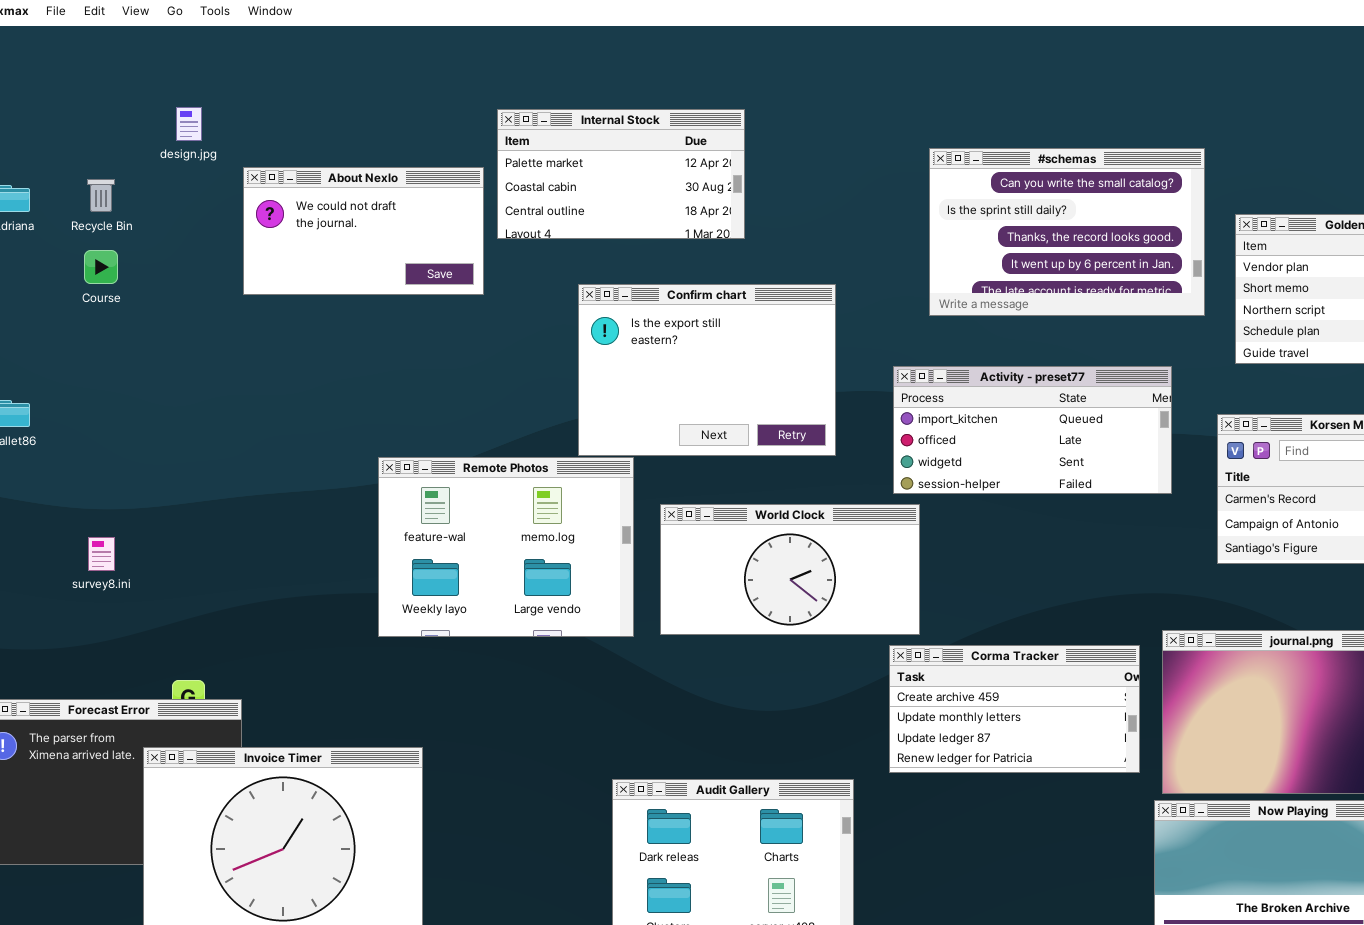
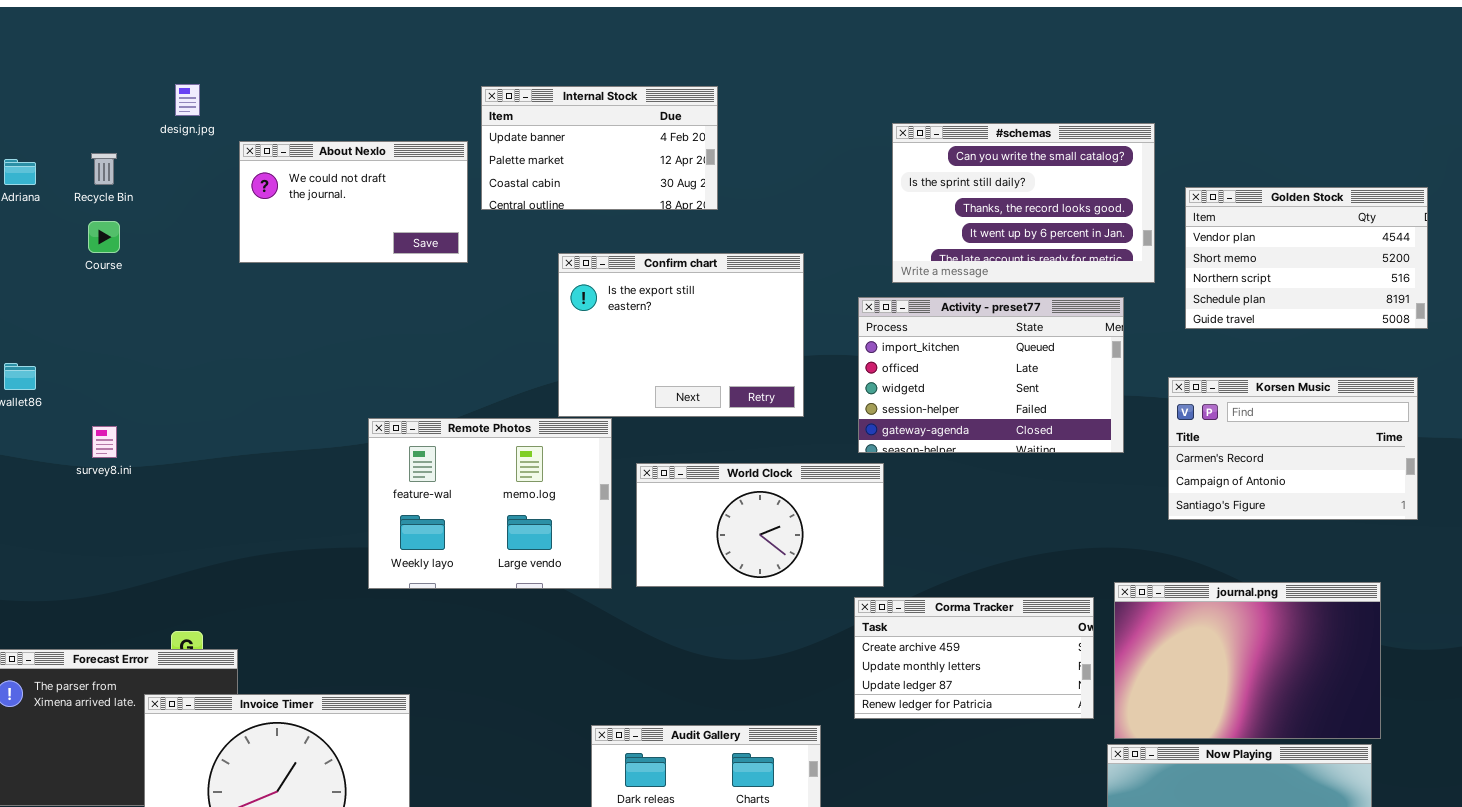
Internal Stock: [497,109,745,239] -> [481,86,718,210], scrolled up 1 row
Activity - preset77: [893,366,1172,494] -> [858,297,1124,453], resized
survey8.ini: [88,537,115,571] -> [92,426,117,458], moved

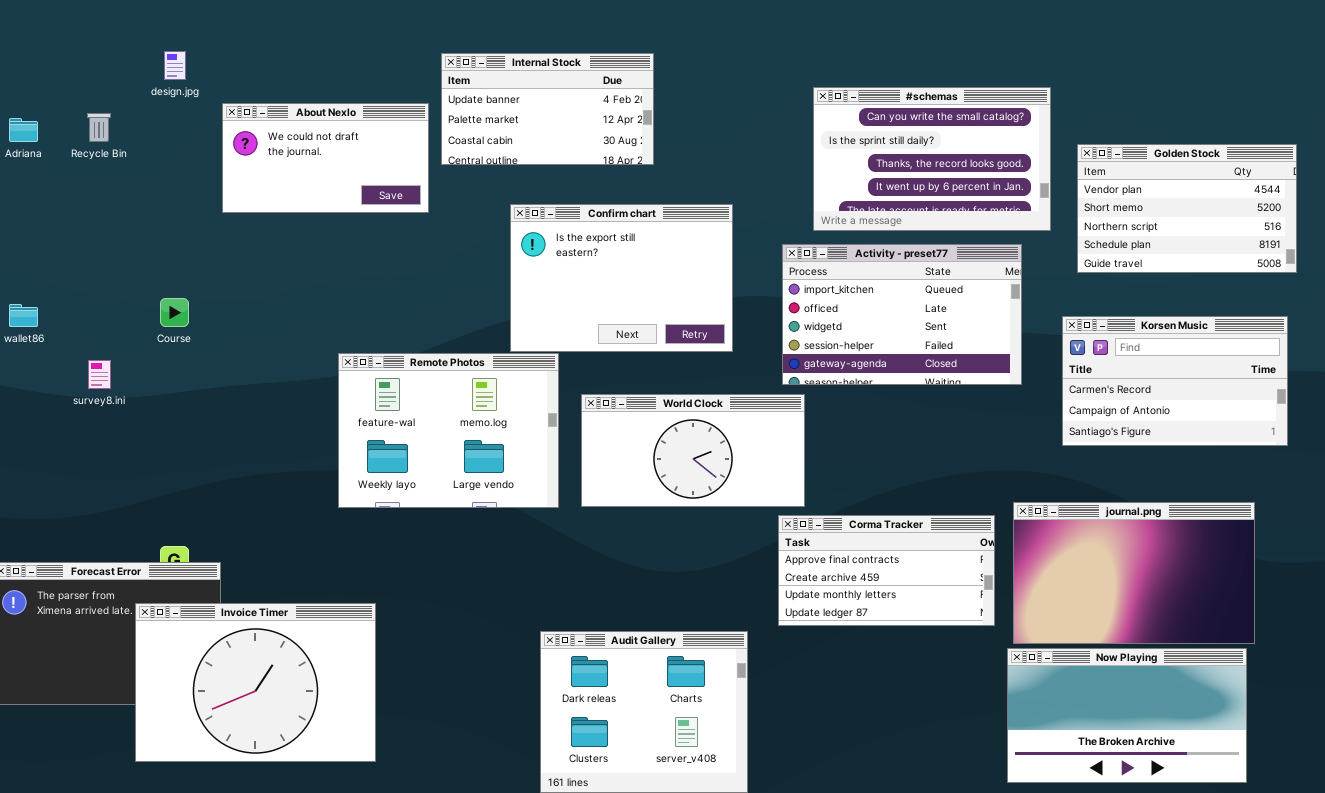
Course: [88,221,120,253] -> [160,298,189,327], moved
Corma Tracker: [854,597,1094,719] -> [778,515,995,626], scrolled up 1 row

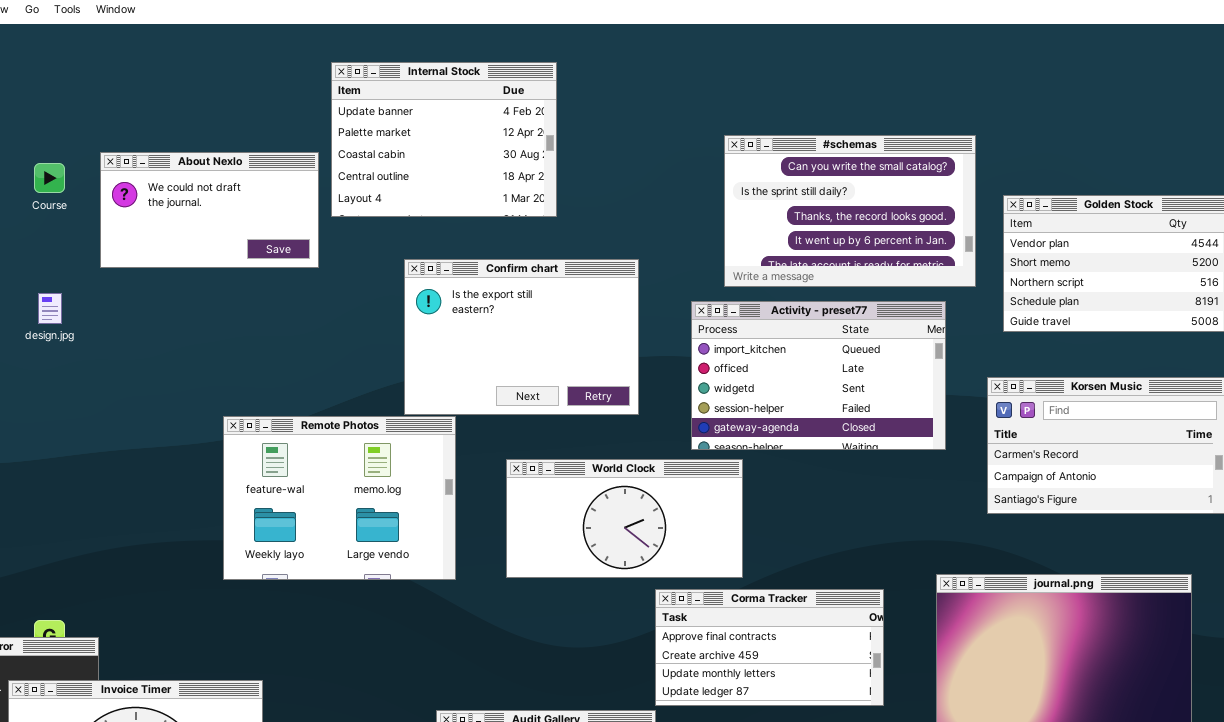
design.jpg: [164,51,186,80] -> [38,293,62,324], moved
Internal Stock: [441,53,654,165] -> [331,62,557,217], resized
Course: [160,298,189,327] -> [34,163,65,193], moved
World Clock: [581,394,805,507] -> [506,459,743,578], moved
Corma Tracker: [778,515,995,626] -> [655,589,884,706], moved

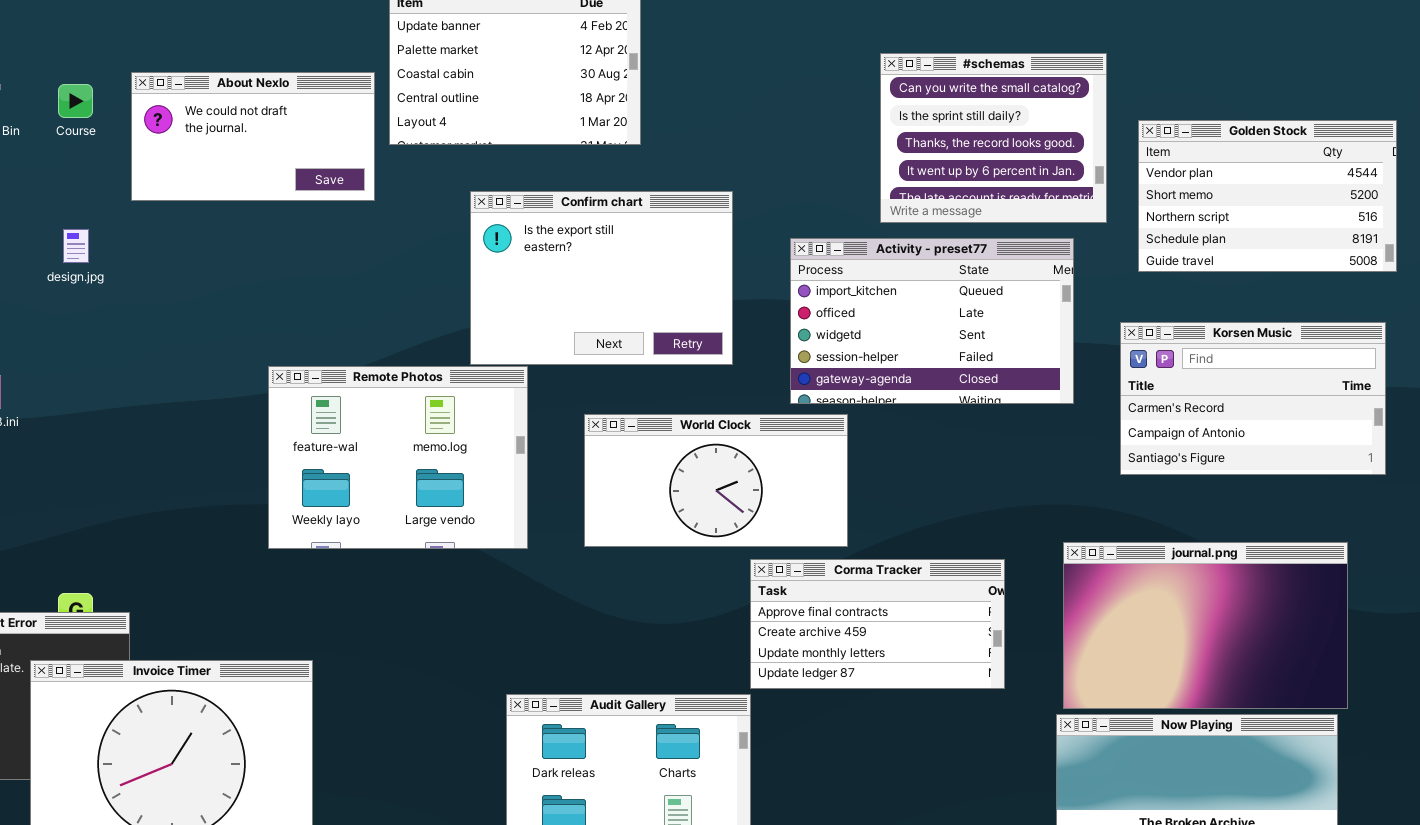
#schemas: [724,135,976,287] -> [880,53,1107,223], resized

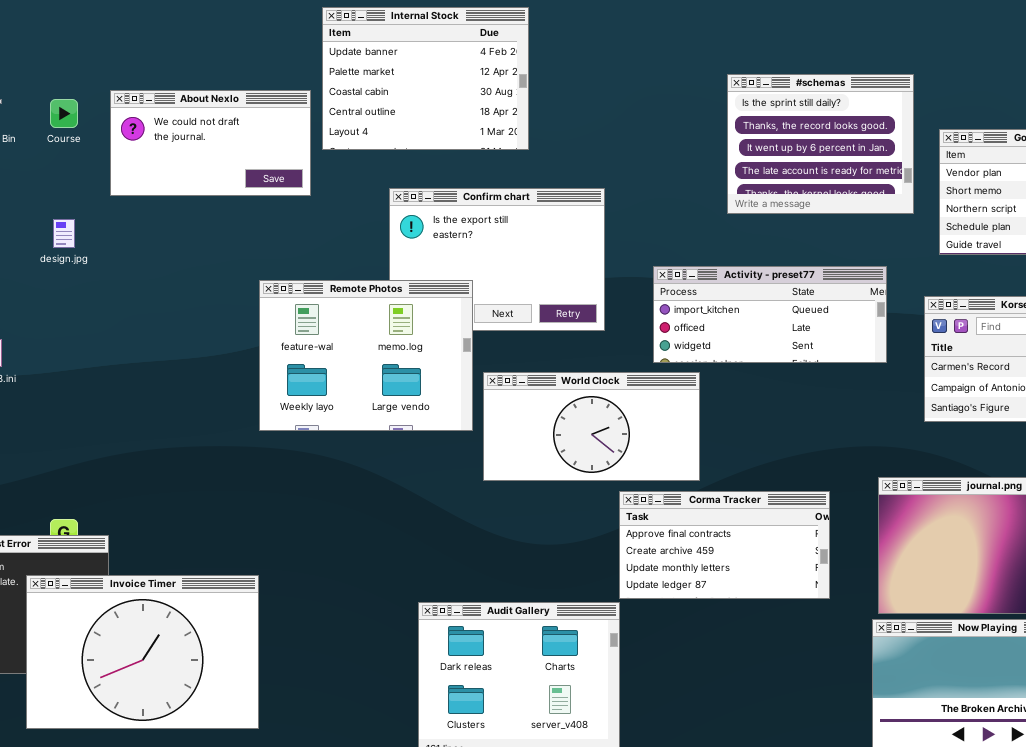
#schemas: [880,53,1107,223] -> [727,74,914,214], scrolled down 1 row
Activity - preset77: [790,238,1074,404] -> [653,266,887,363], resized
Remote Photos: [268,366,528,549] -> [259,280,473,431], moved

